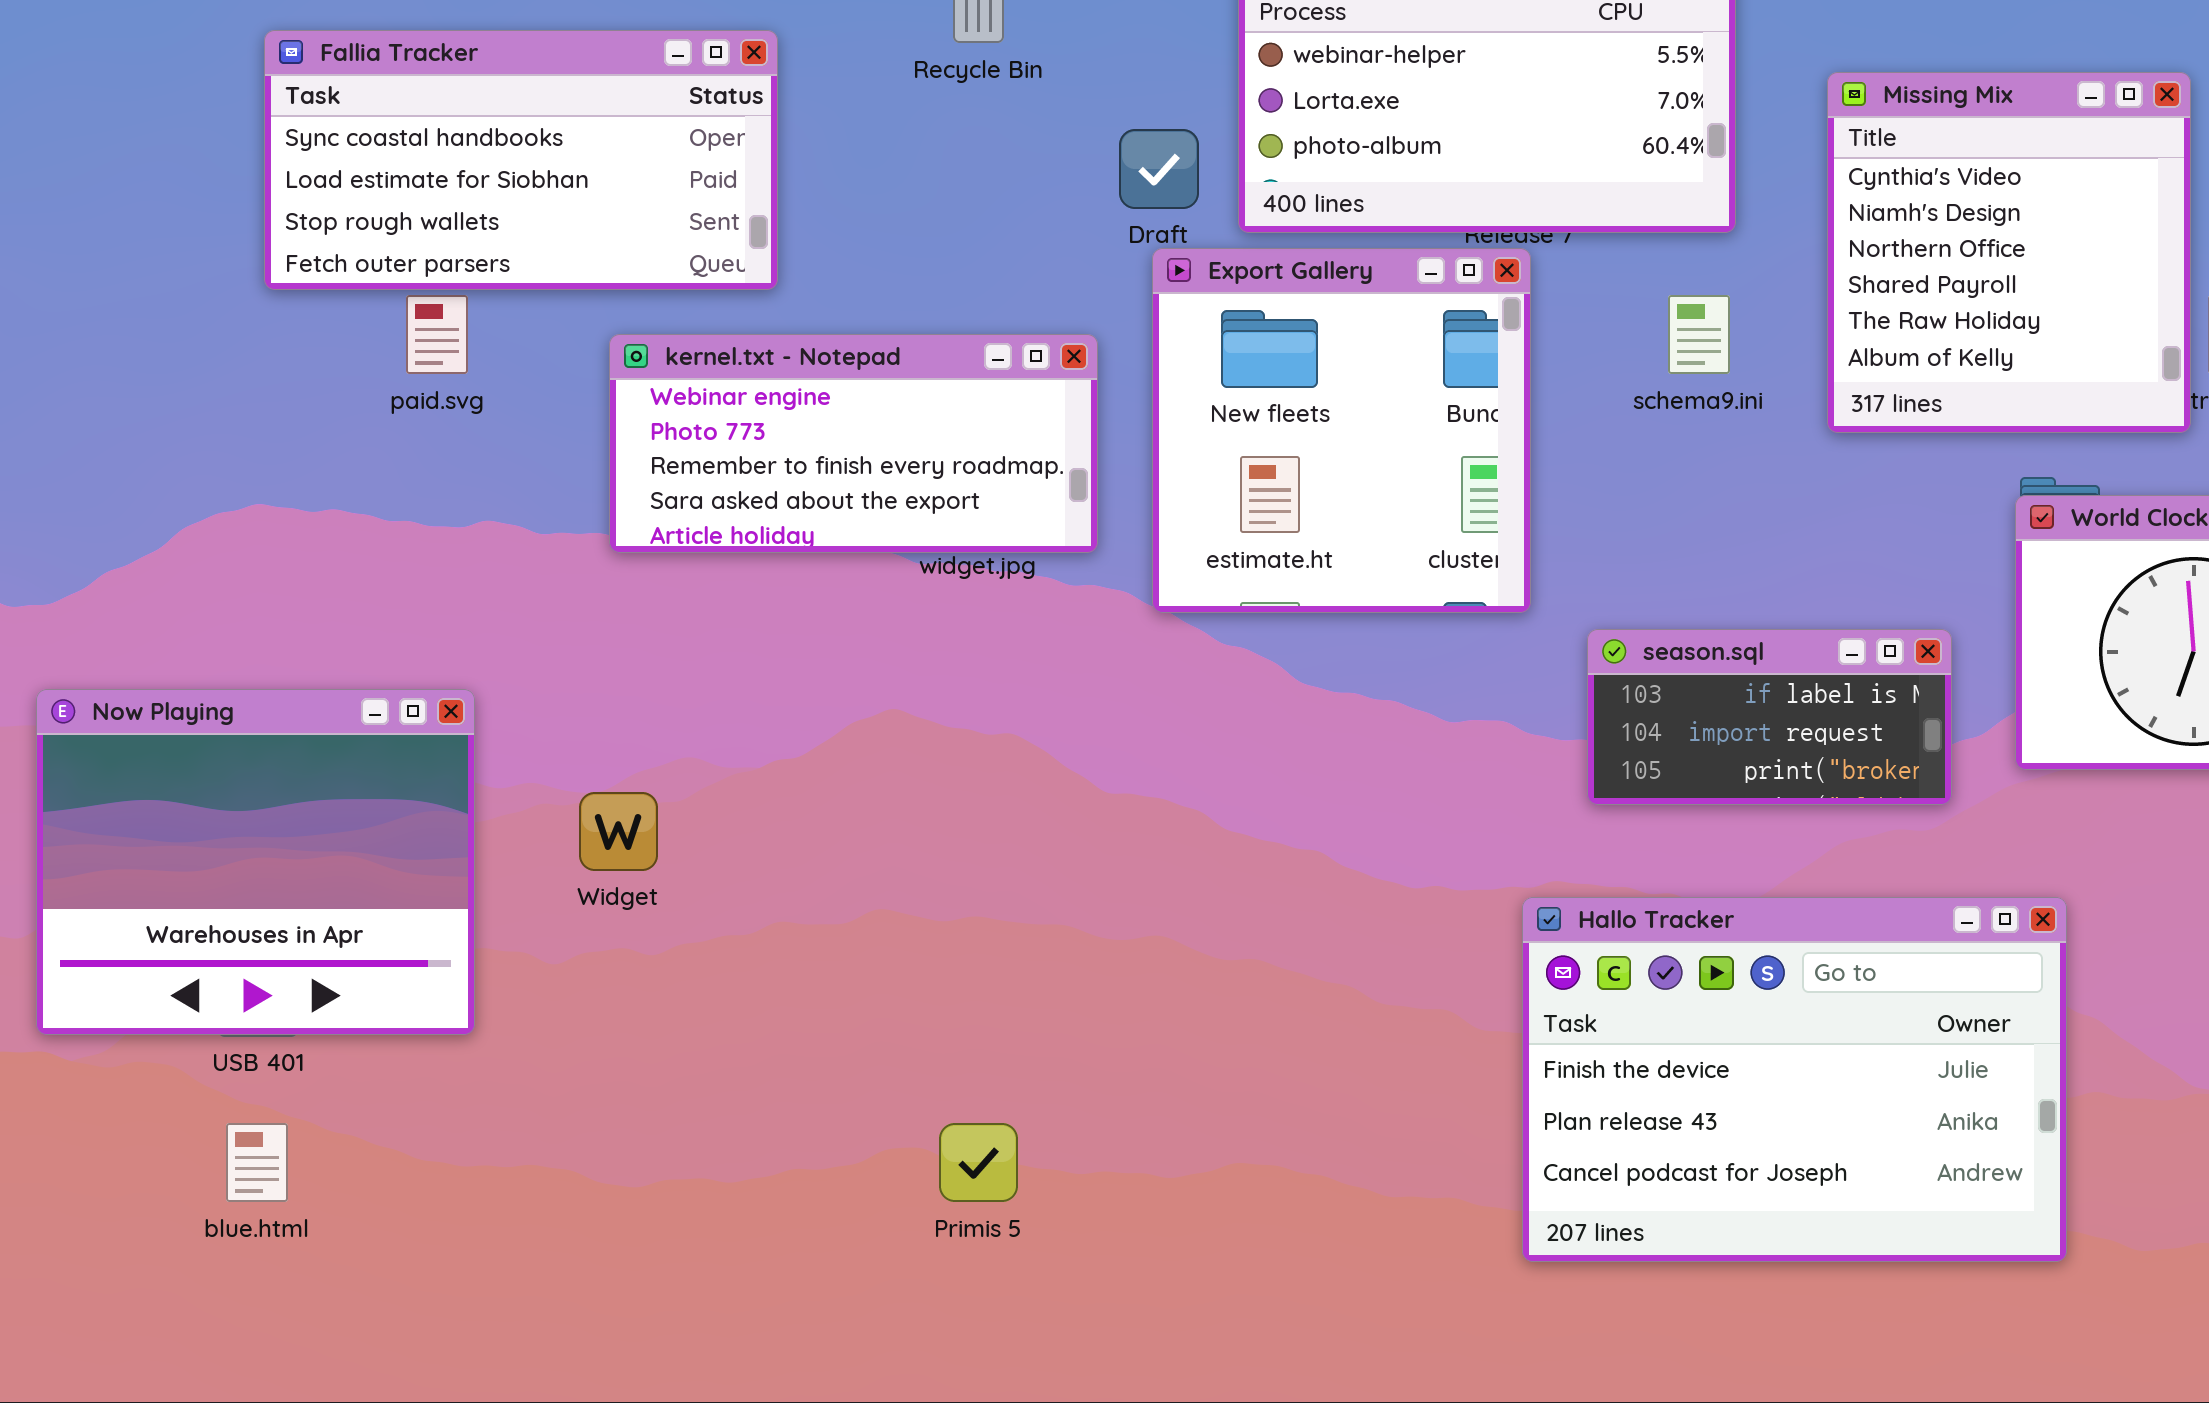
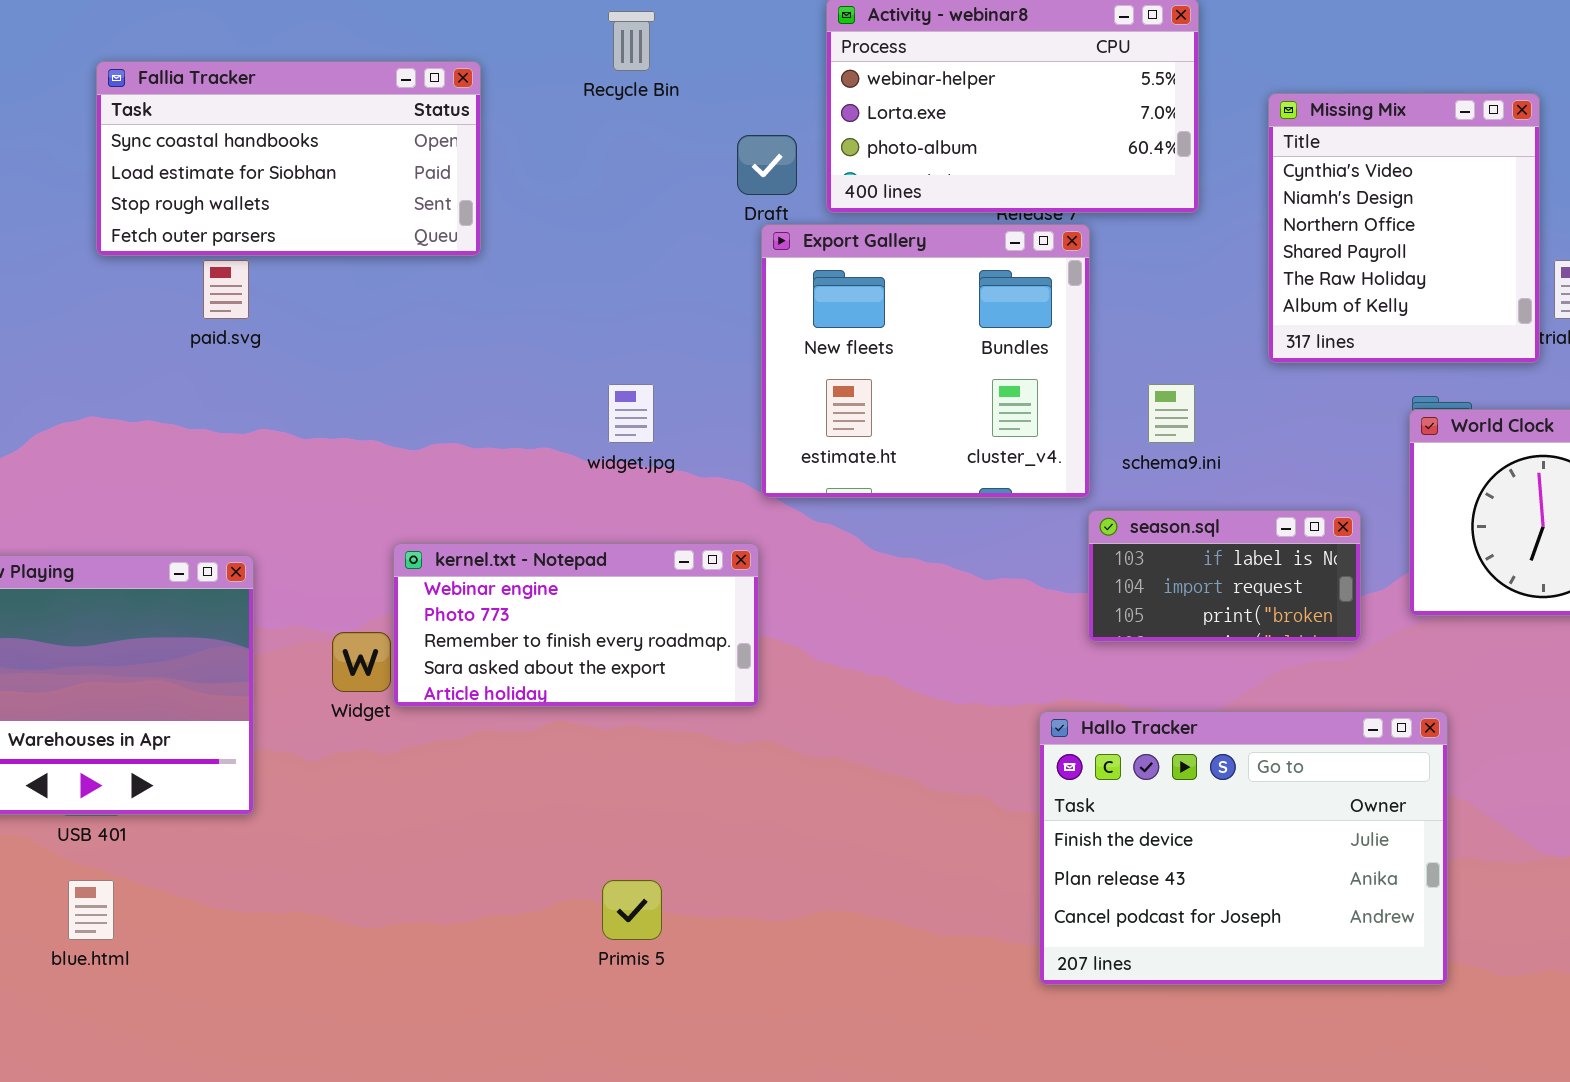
Export Gallery: [1152,248,1531,613] -> [761,224,1090,498], resized
schema9.ini: [1668,295,1730,374] -> [1148,384,1195,443], moved
kernel.txt - Notepad: [609,334,1098,553] -> [393,543,759,707], moved

